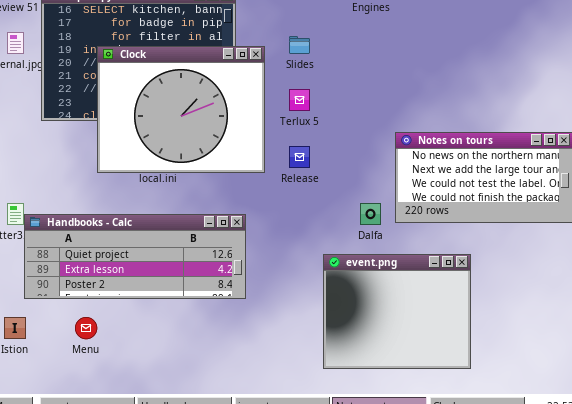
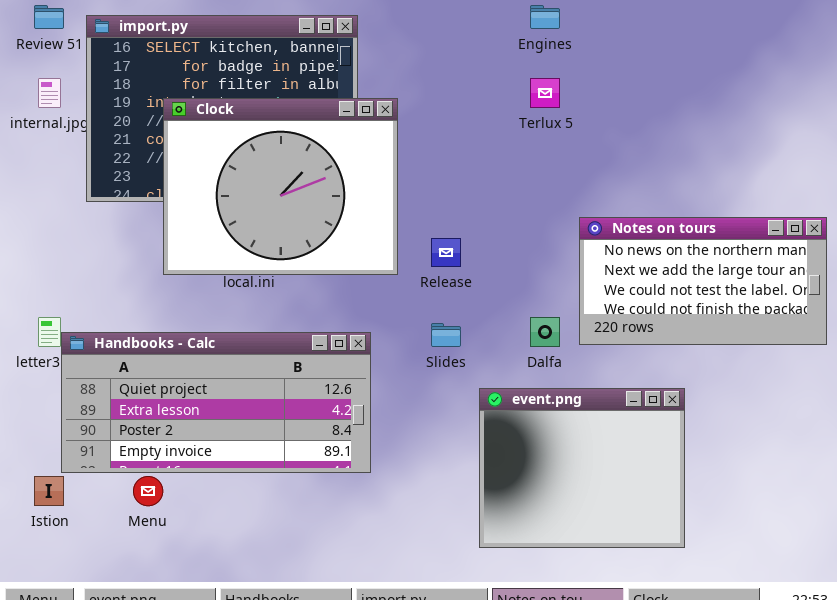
Slides: [289,36,310,54] -> [431,323,461,347], moved
Terlux 5: [289,89,310,111] -> [530,78,560,108], moved
Handbooks - Calc: [24,214,246,299] -> [61,332,371,473], resized

